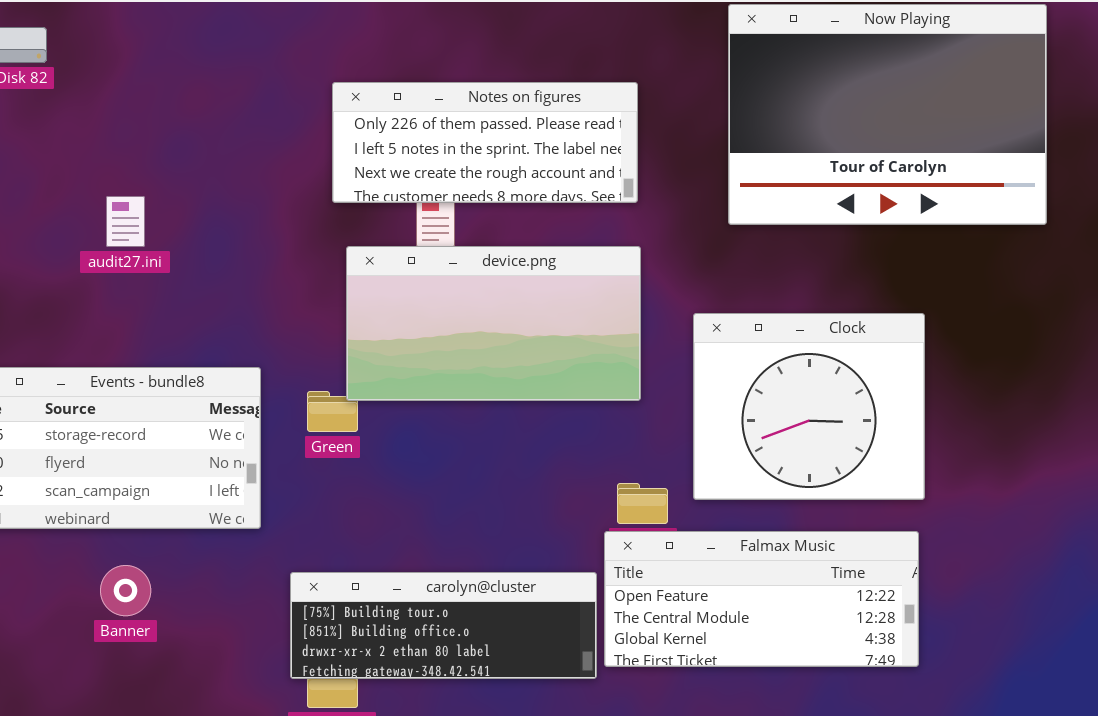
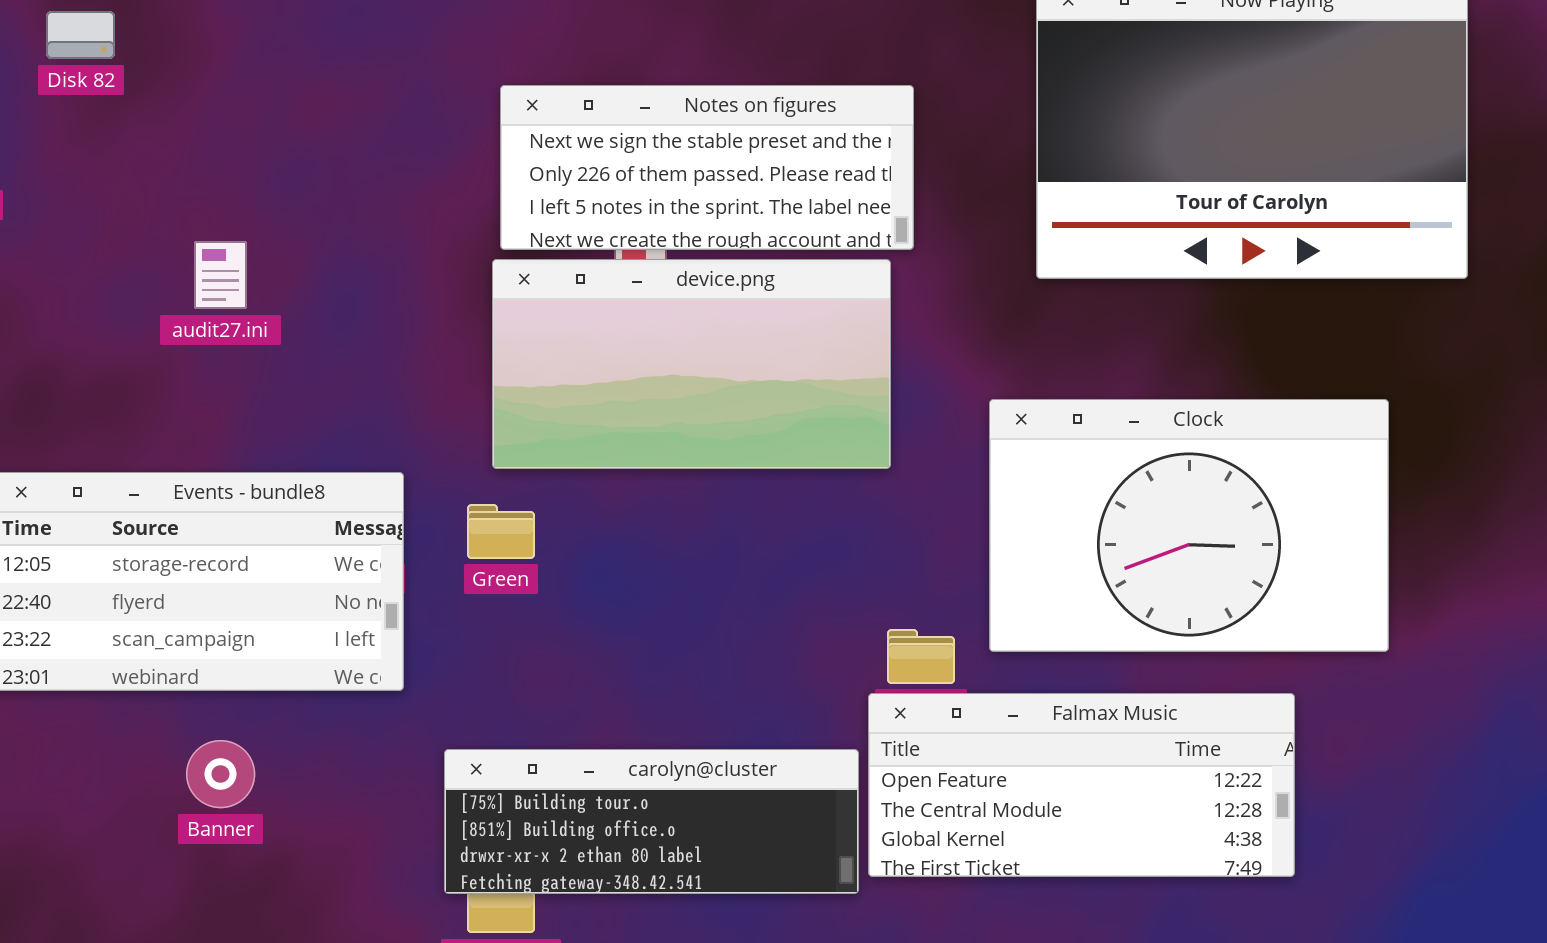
Notes on figures: [332,82,638,203] -> [500,85,914,250], scrolled up 1 row
device.png: [346,246,641,401] -> [492,259,891,469], moved
Clock: [693,313,925,500] -> [989,399,1389,652], resized

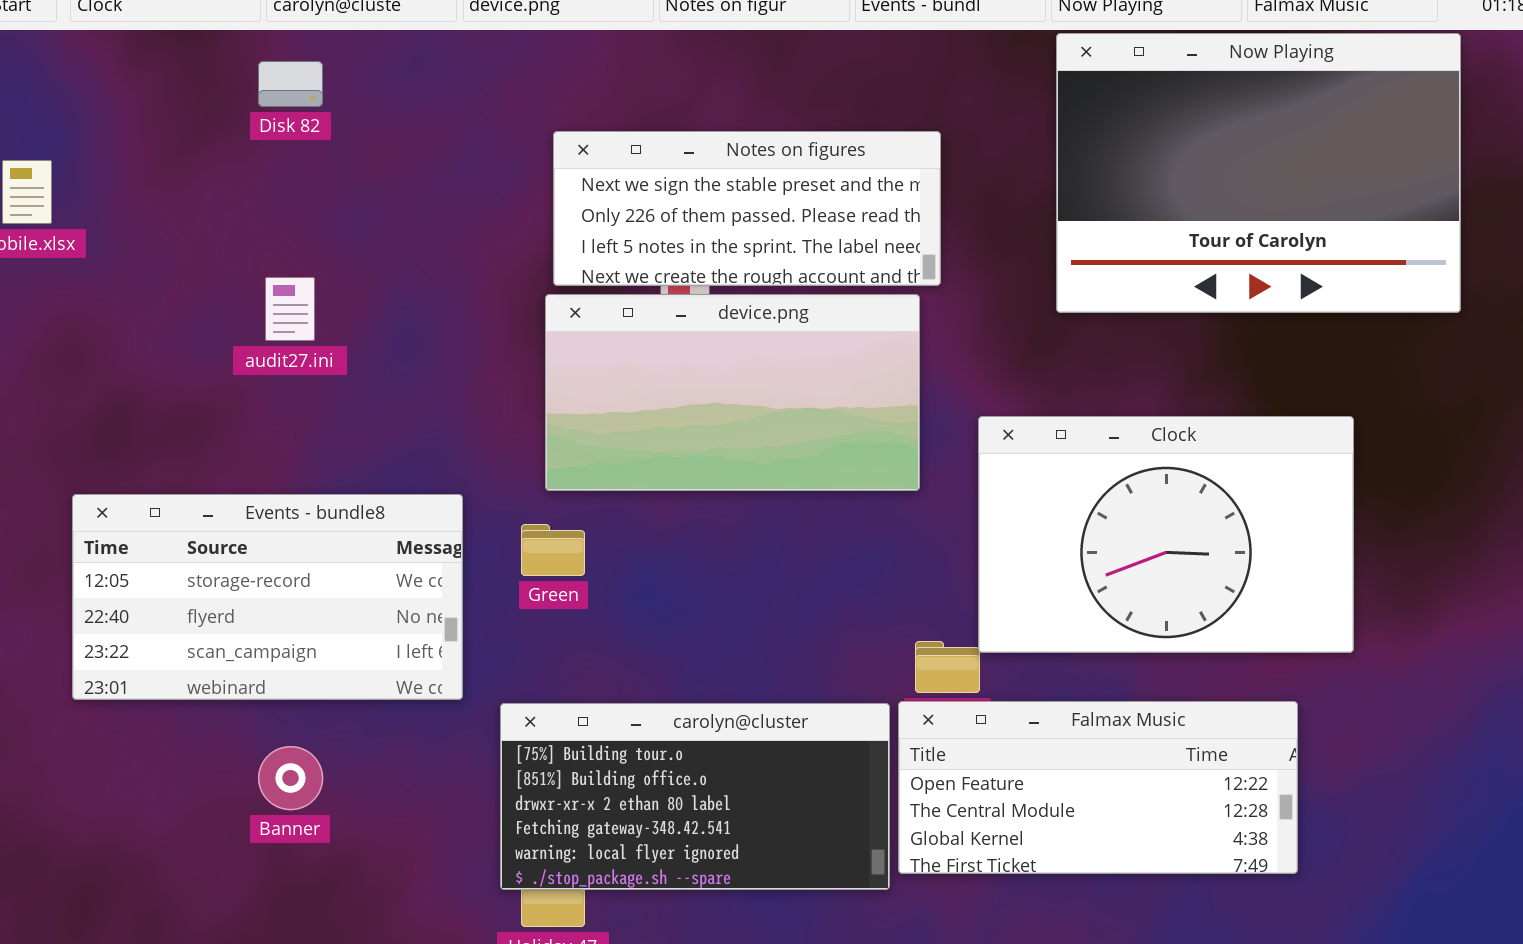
Disk 82: [46,11,115,59] -> [258,61,323,107], moved
Clock: [989,399,1389,652] -> [978,416,1354,653], moved
carolyn@cluster: [444,749,859,894] -> [500,703,890,890], resized

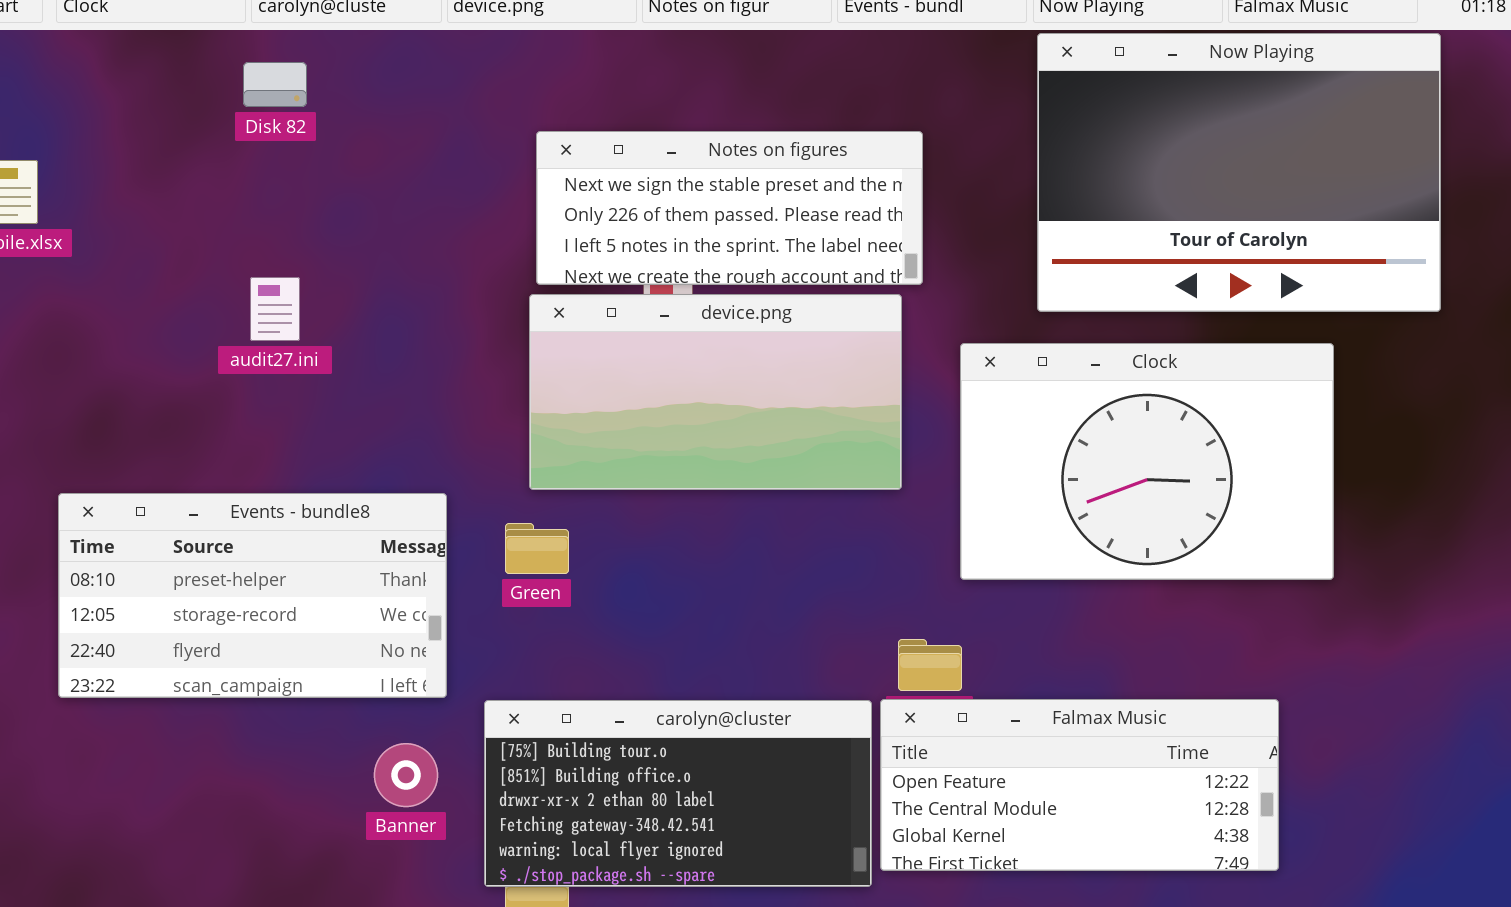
Clock: [978,416,1354,653] -> [960,343,1334,580], moved
Events - bundle8: [72,494,463,700] -> [58,493,447,698], scrolled up 1 row
Banner: [258,746,323,810] -> [374,743,438,807], moved

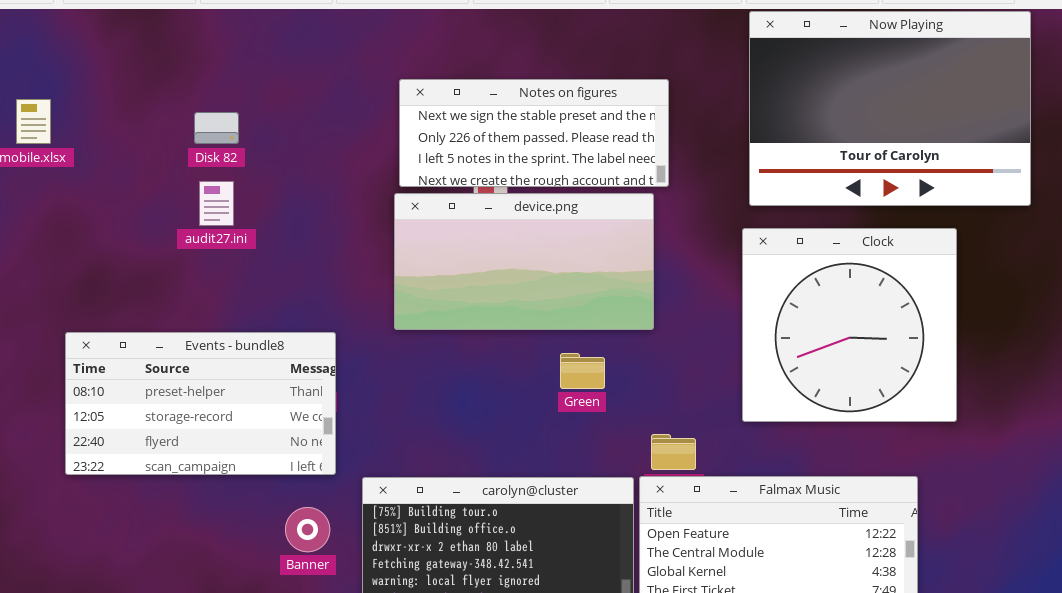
Disk 82: [243,62,307,107] -> [194,112,239,144], moved
Clock: [960,343,1334,580] -> [742,228,957,422], resized
Green: [505,523,569,574] -> [560,353,605,389], moved

